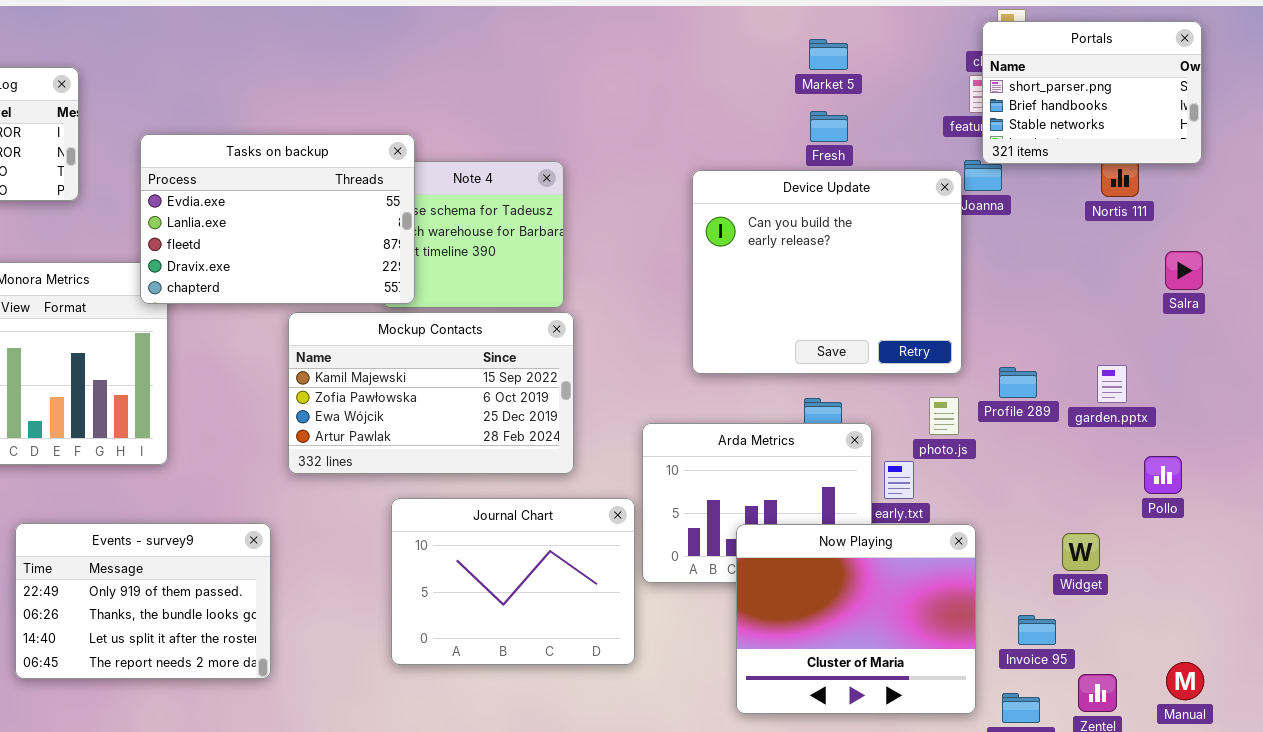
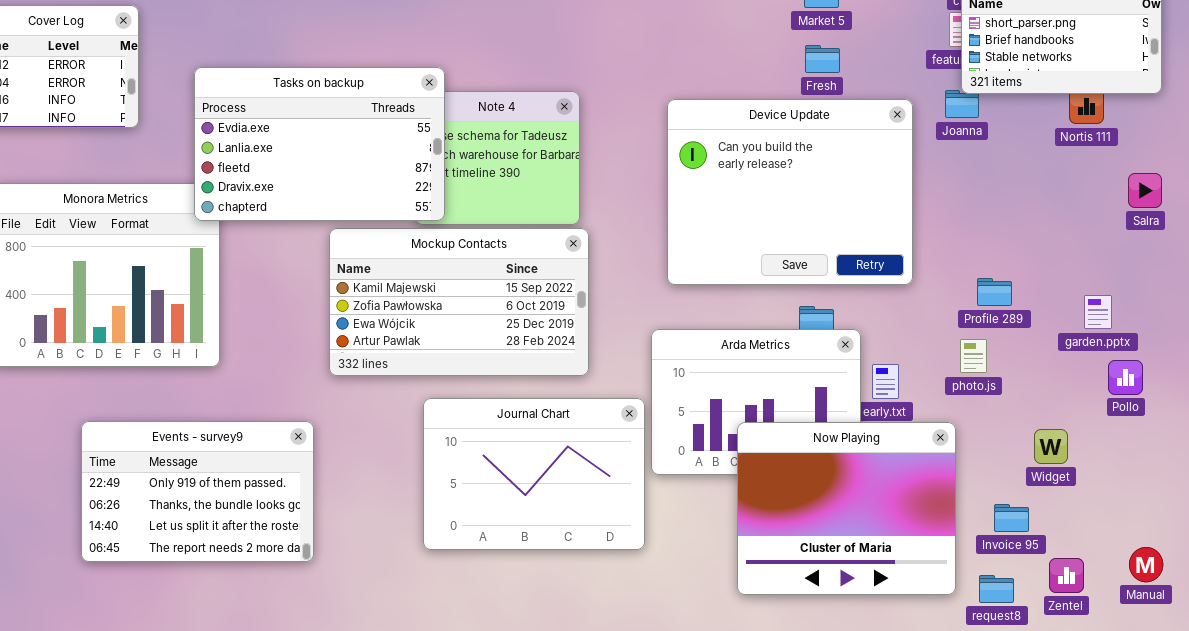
Device Update: [692,170,962,374] -> [667,99,913,285], moved
garden.pptx: [1097,365,1127,403] -> [1084,295,1112,329], moved
photo.js: [929,397,959,435] -> [960,339,987,373], moved

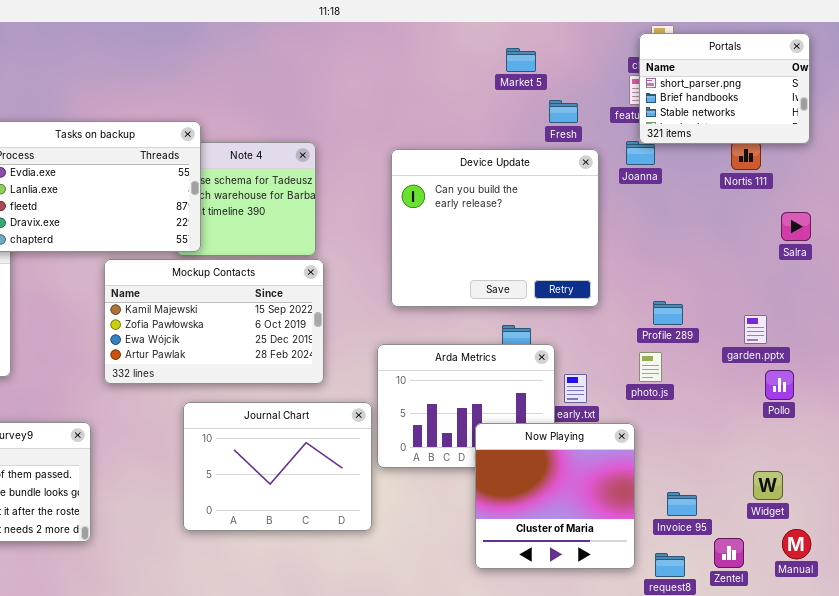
Fresh: [805,45,840,73] -> [549,100,578,123], moved
Now Playing: [737,422,956,595] -> [475,423,635,569], resized
Widget: [1034,429,1068,464] -> [753,471,783,500], moved

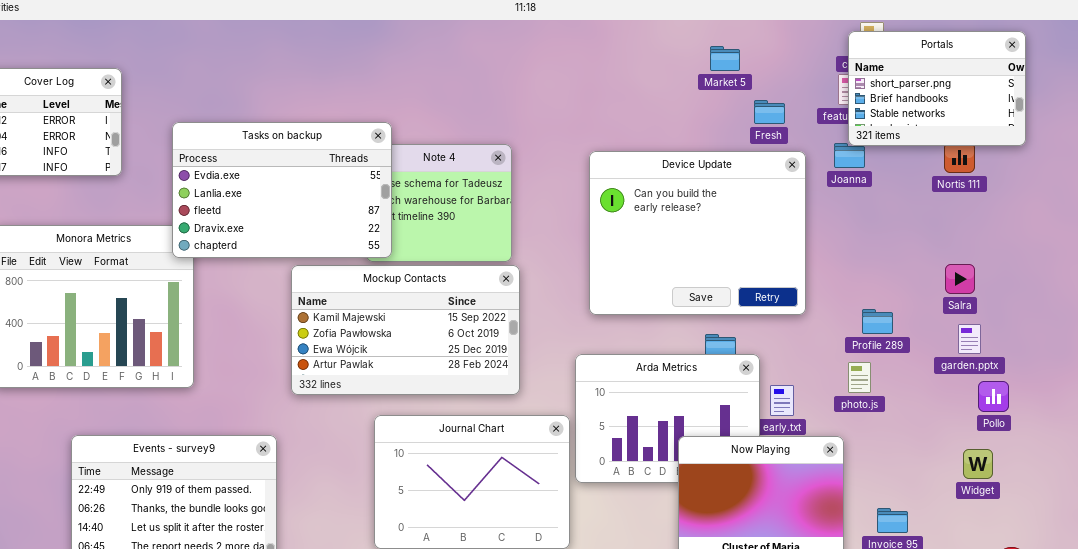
Salra: [781,212,811,241] -> [945,264,975,294], moved
Widget: [753,471,783,500] -> [963,449,993,479], moved

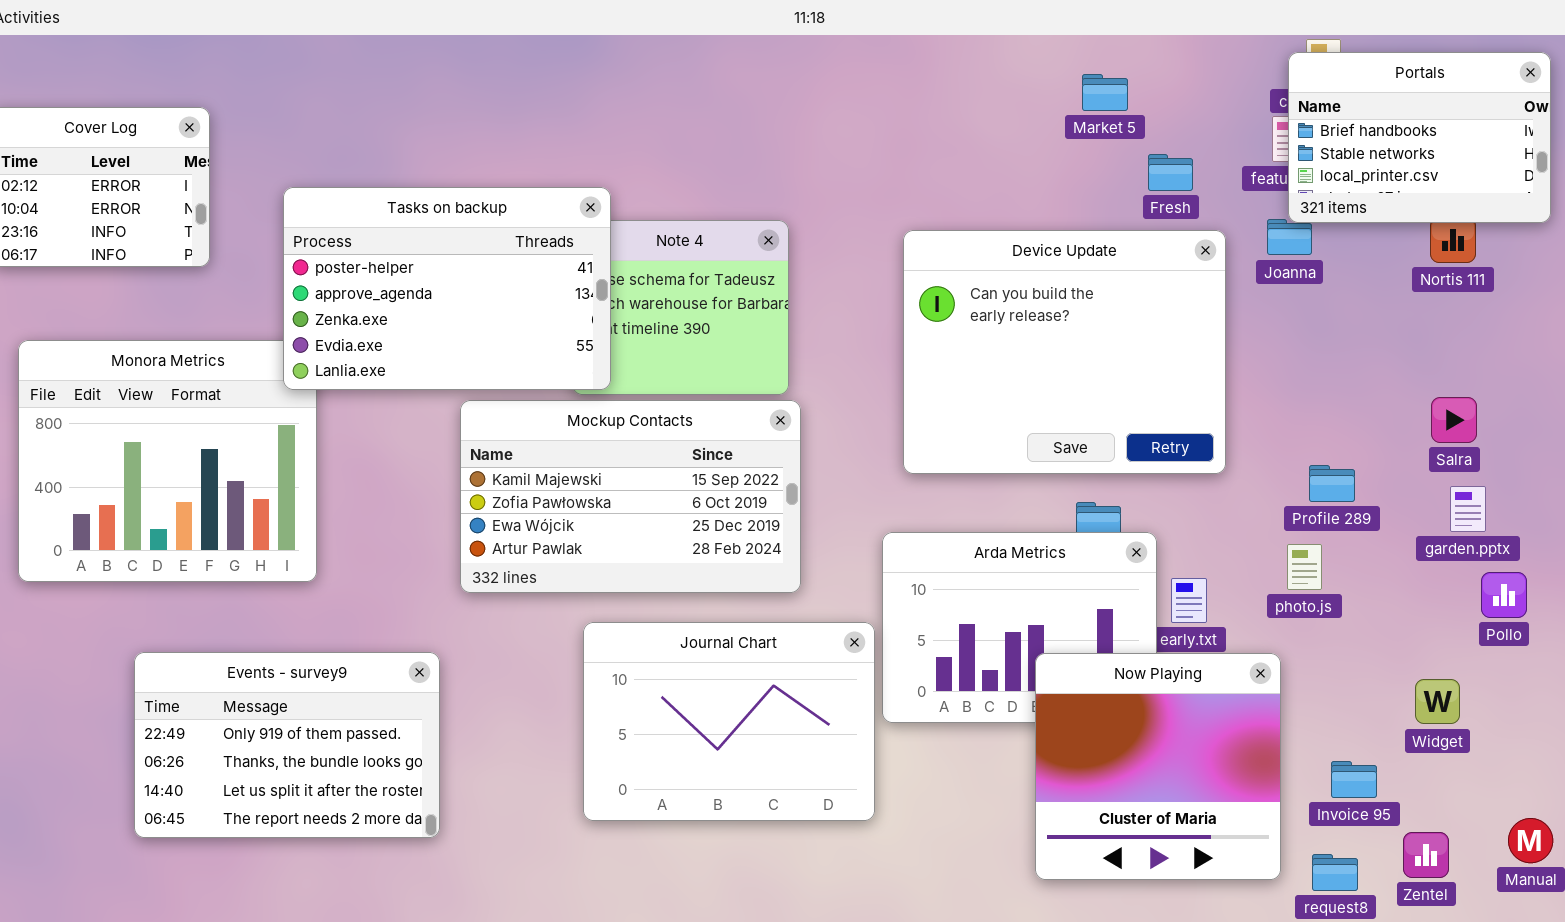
Portals: [848,31,1026,146] -> [1288,52,1551,223], scrolled down 1 row
Tasks on backup: [172,122,392,258] -> [283,187,611,390], scrolled up 3 rows
Widget: [963,449,993,479] -> [1415,679,1460,724], moved

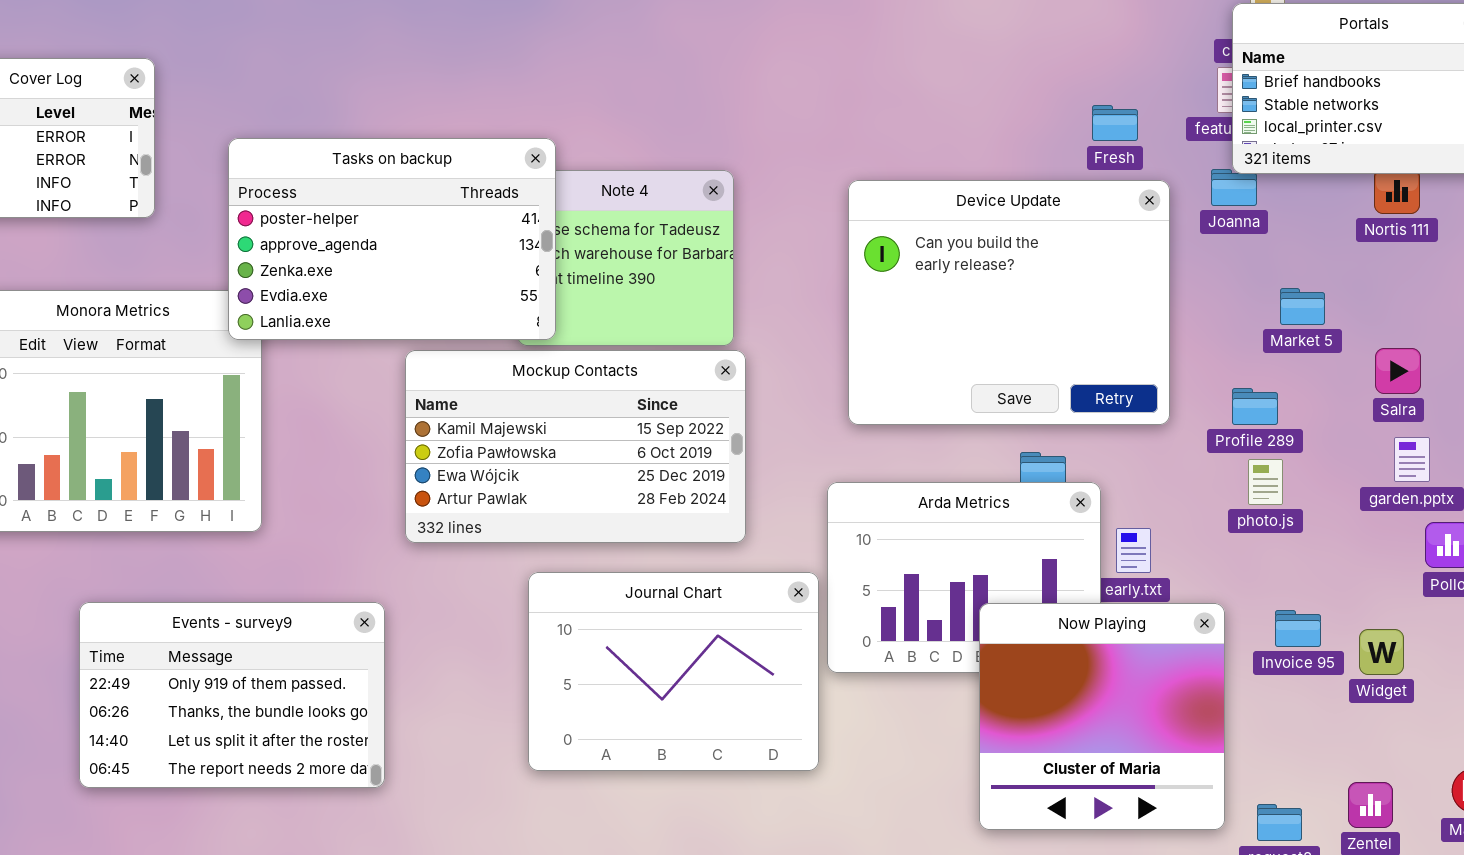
Market 5: [1082,74,1128,111] -> [1280,288,1325,325], moved
Profile 289: [1309,465,1355,502] -> [1232,388,1278,425], moved
photo.js: [1287,544,1322,590] -> [1248,459,1283,505], moved
Invoice 95: [1331,761,1377,798] -> [1275,610,1321,647], moved

